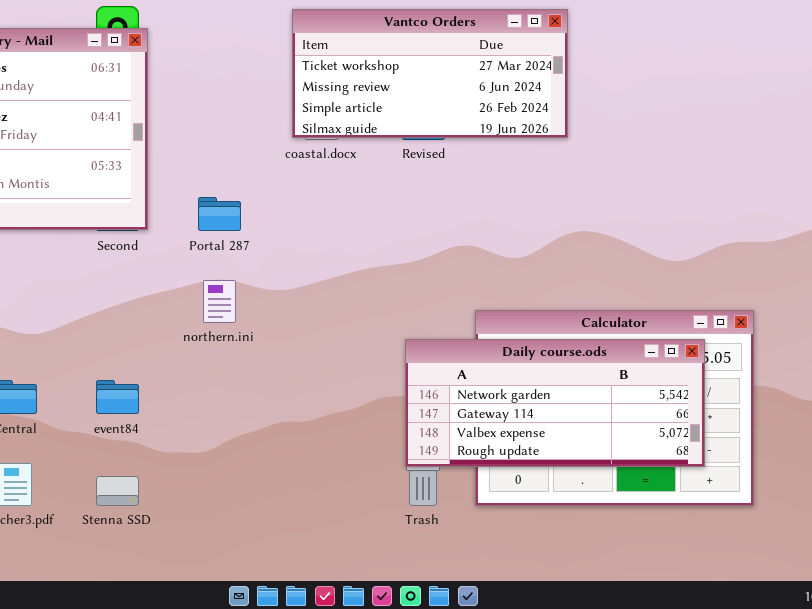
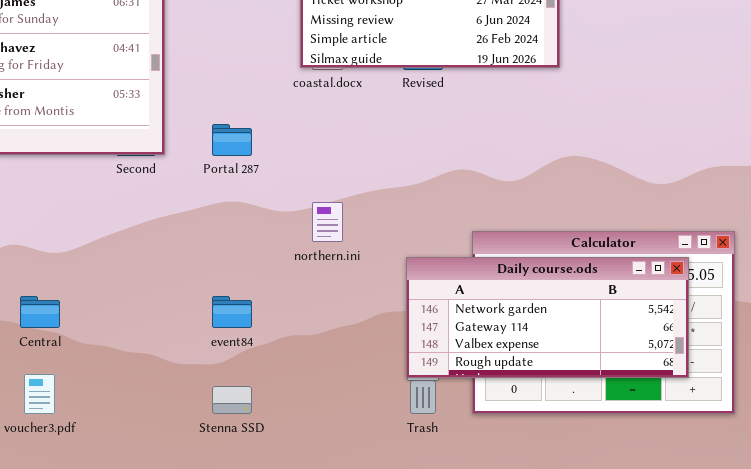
northern.ini: [203,280,236,323] -> [312,202,343,242], moved
event84: [96,380,139,414] -> [212,296,252,328], moved
Stenna SSD: [96,476,139,506] -> [212,386,252,414], moved

